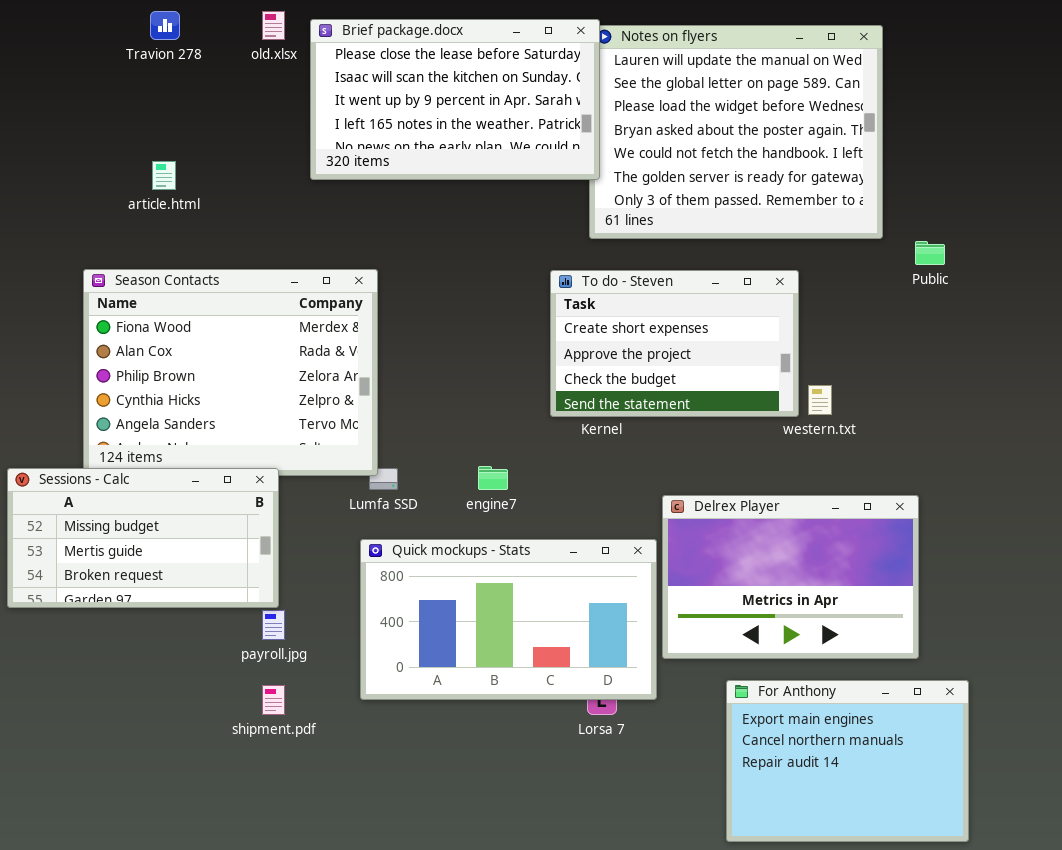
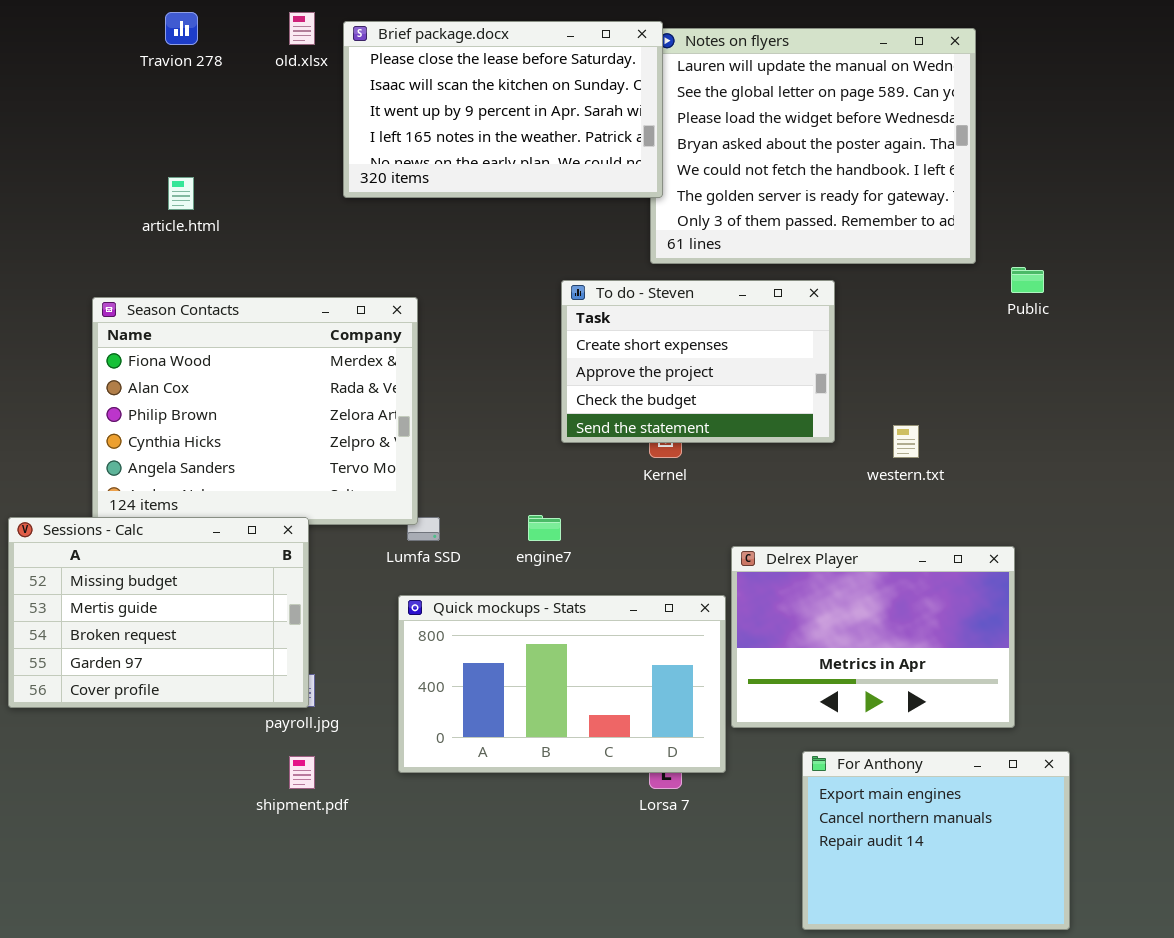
To do - Steven: [550,270,799,417] -> [561,280,835,443], moved
Sessions - Calc: [7,468,279,608] -> [8,517,309,708], resized

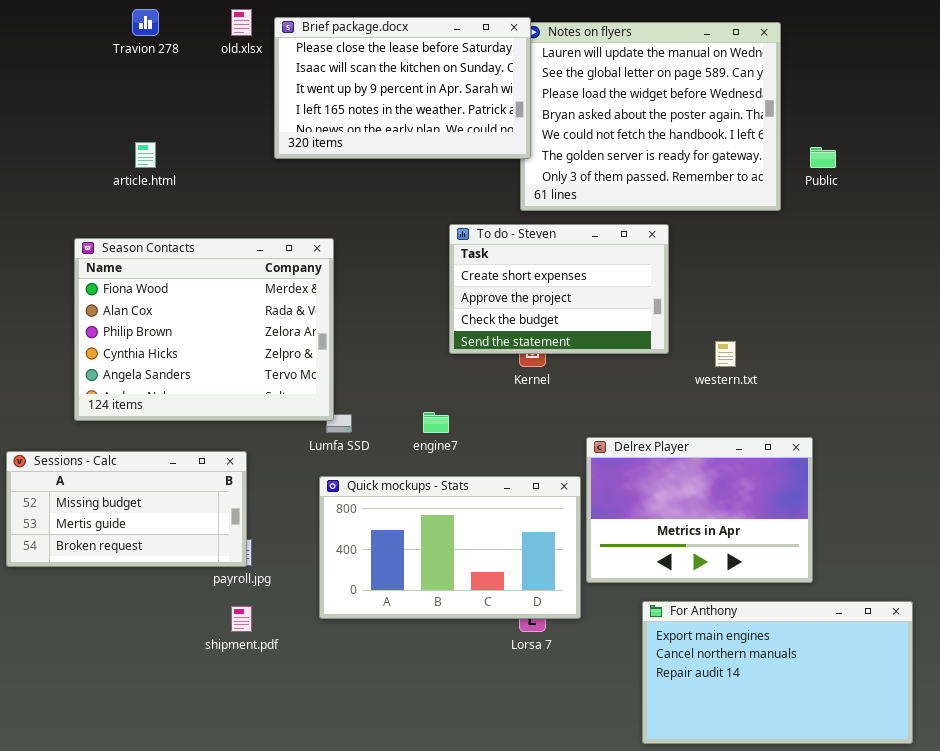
Public: [1011,267,1044,293] -> [810,147,836,168], moved
Sessions - Calc: [8,517,309,708] -> [6,451,247,567], resized
For Anthony: [802,751,1070,930] -> [642,601,913,744], resized

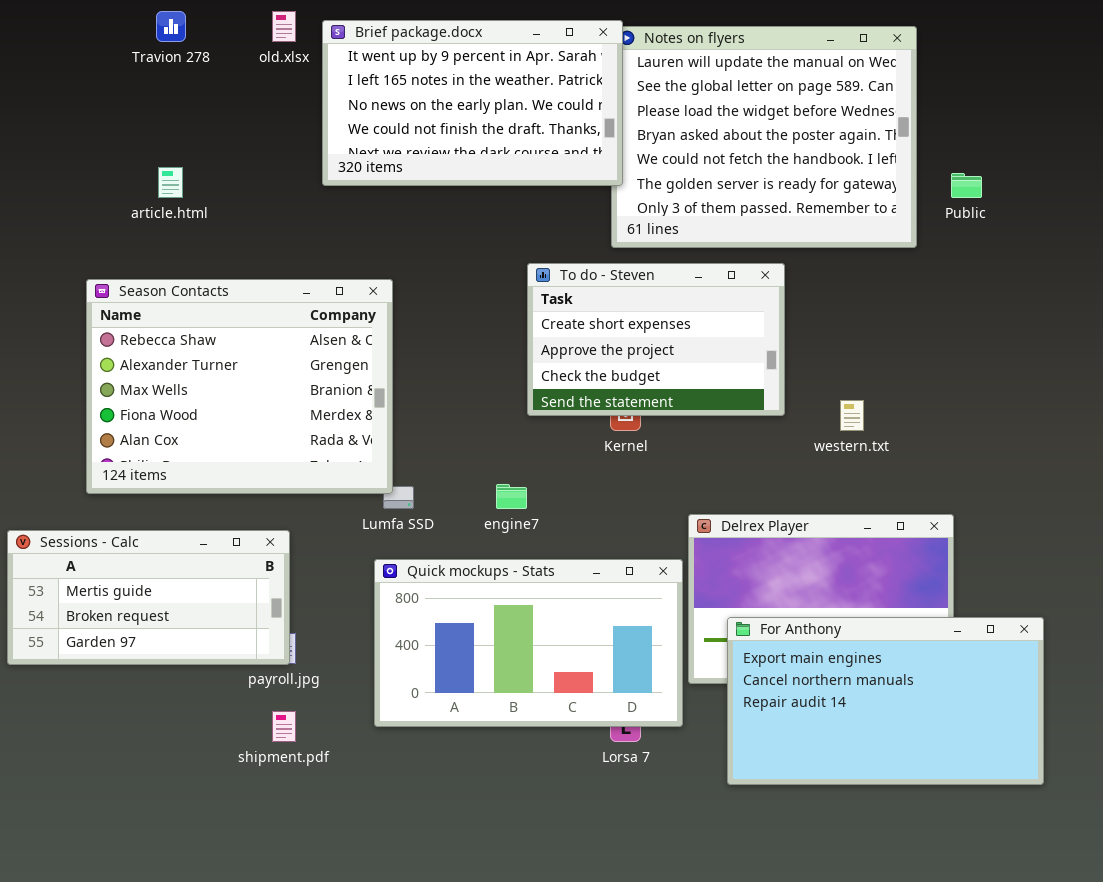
Brief package.docx: [274,17,531,159] -> [322,20,623,186], scrolled down 2 rows
Season Contacts: [74,238,334,421] -> [86,279,393,494], scrolled up 3 rows
Sessions - Calc: [6,451,247,567] -> [7,530,290,665], scrolled down 1 row
For Anthony: [642,601,913,744] -> [727,617,1044,785], moved

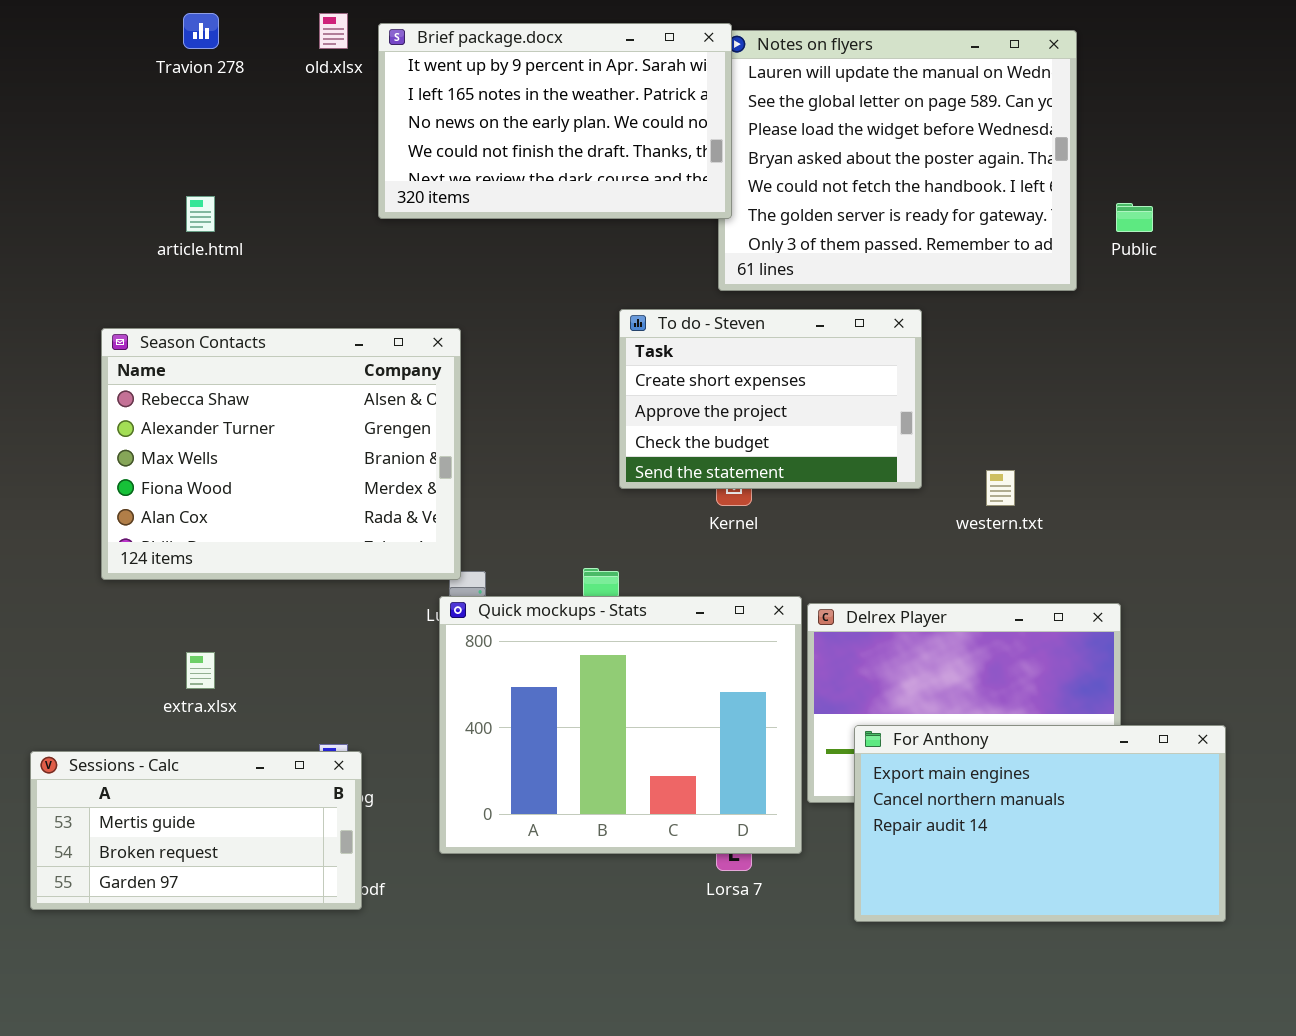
Sessions - Calc: [7,530,290,665] -> [30,751,362,910], moved
Quick mockups - Stats: [374,559,683,727] -> [439,596,802,854], resized

